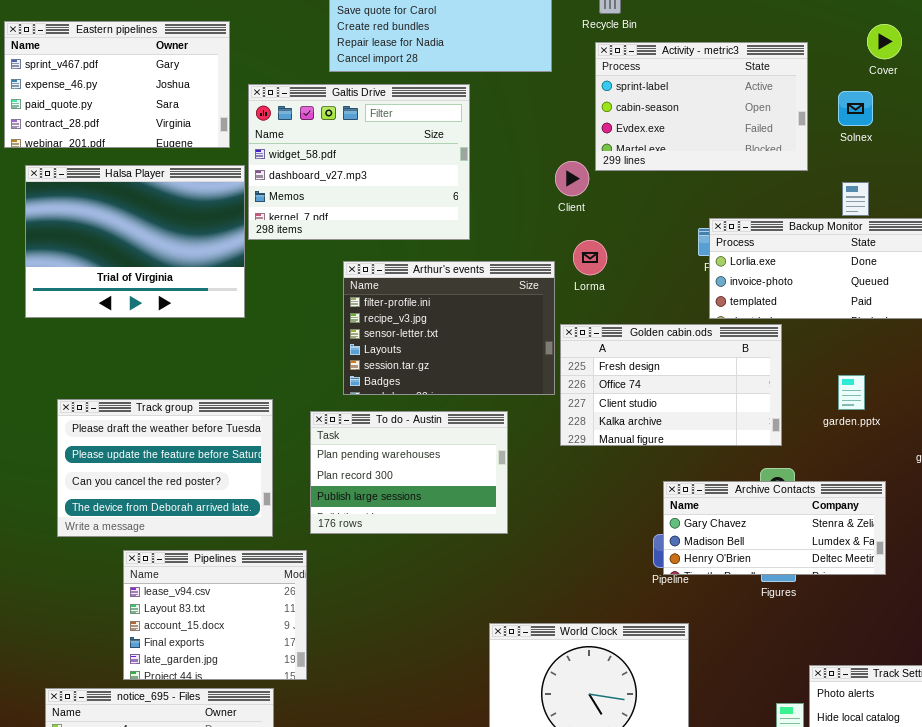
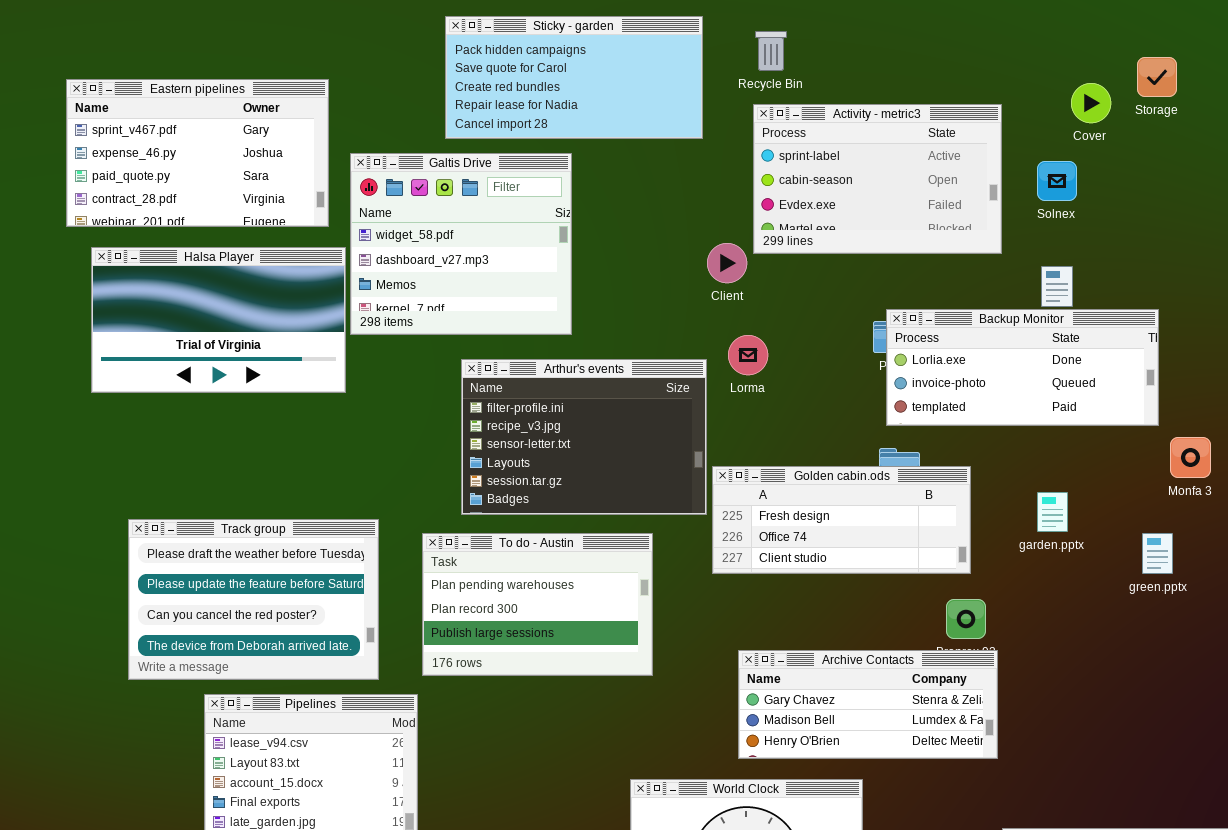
Galtis Drive: [248,84,470,240] -> [350,153,572,335], resized
Halsa Player: [25,165,245,318] -> [91,247,346,393], resized
Golden cabin.ods: [560,324,782,446] -> [712,466,971,574], resized
Archive Contacts: [663,481,886,575] -> [738,650,998,759], moved

